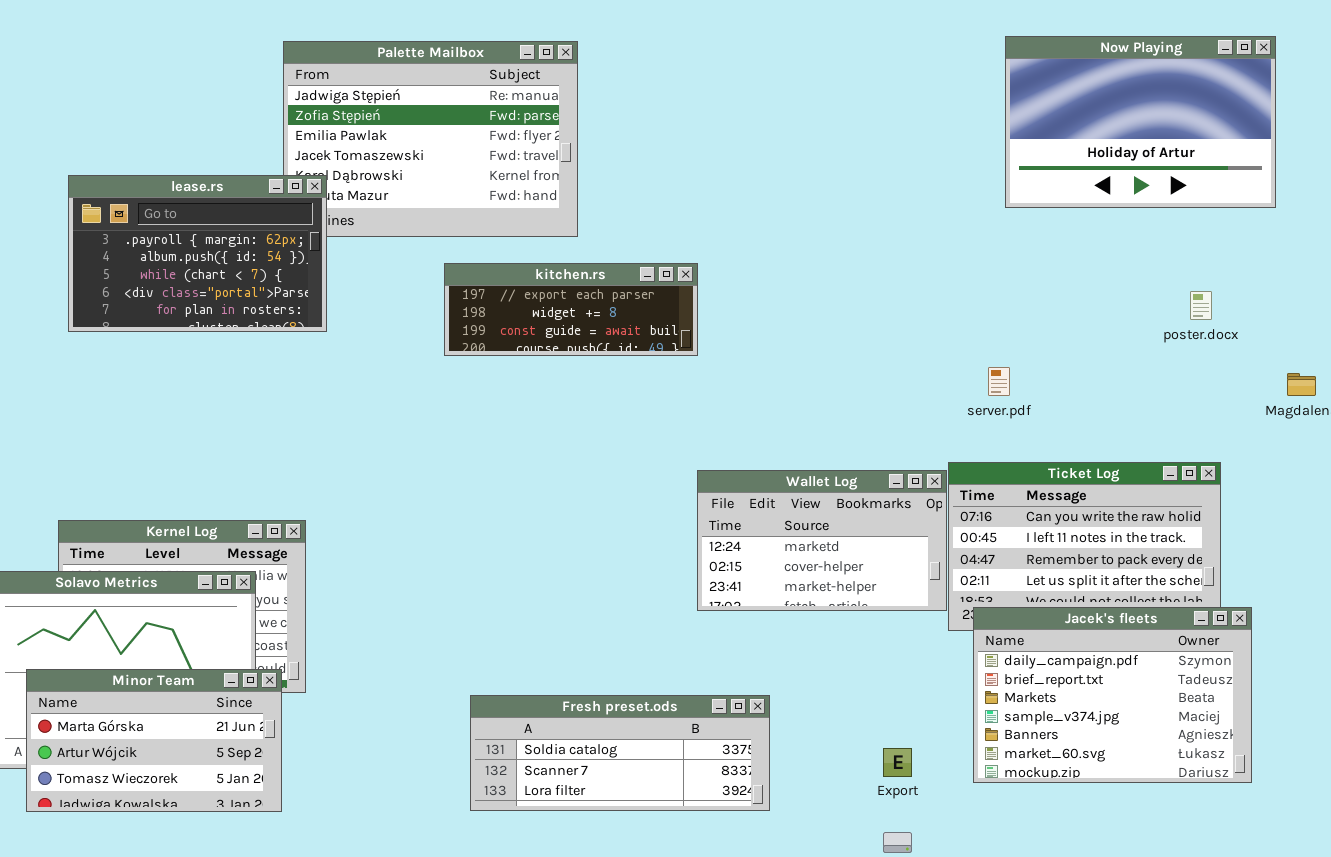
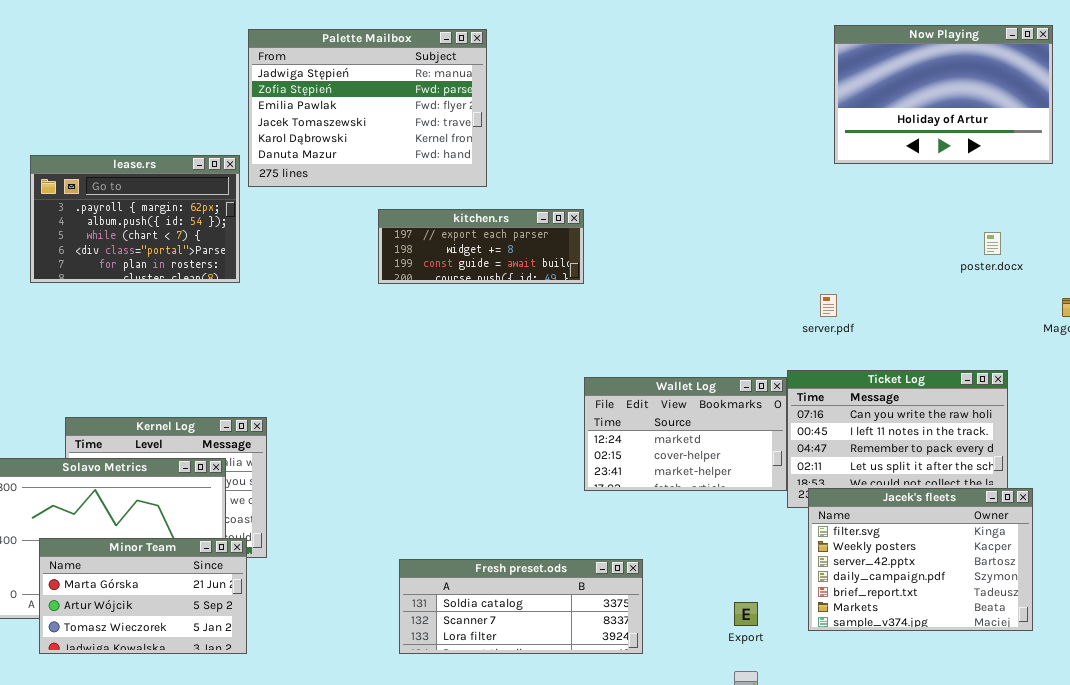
lease.rs: [68,175,327,332] -> [30,155,240,283], moved
Jacek's fleets: [973,607,1252,783] -> [808,488,1033,631], scrolled up 3 rows

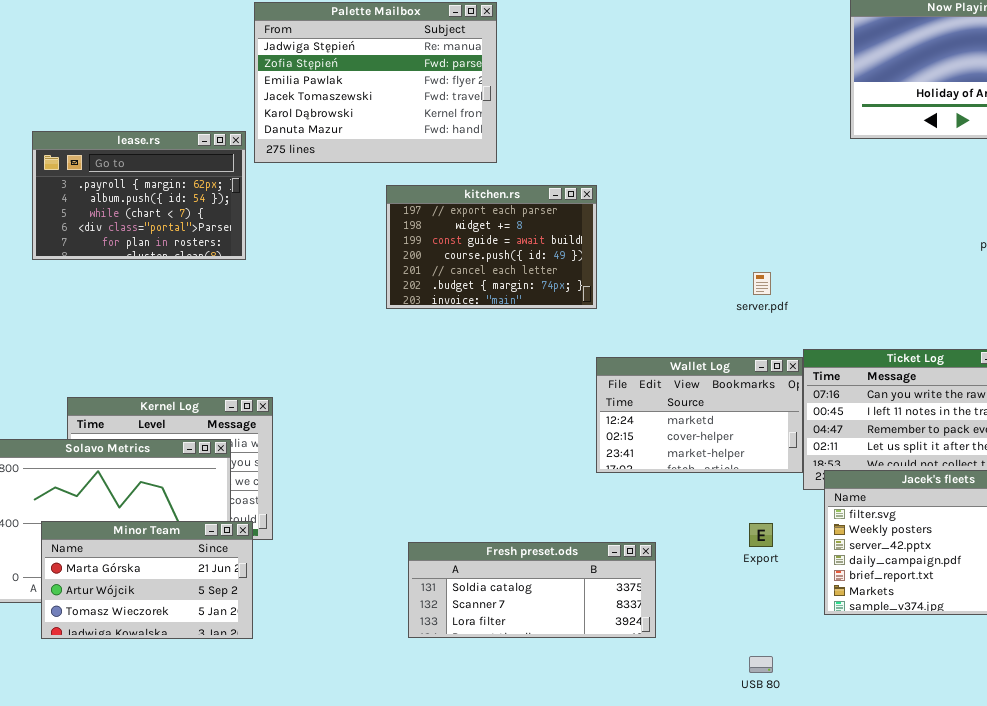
kitchen.rs: [378,209,584,284] -> [386,185,597,309], resized
server.pdf: [820,294,837,317] -> [753,272,771,295], moved
Export: [734,602,758,626] -> [749,523,773,547], moved

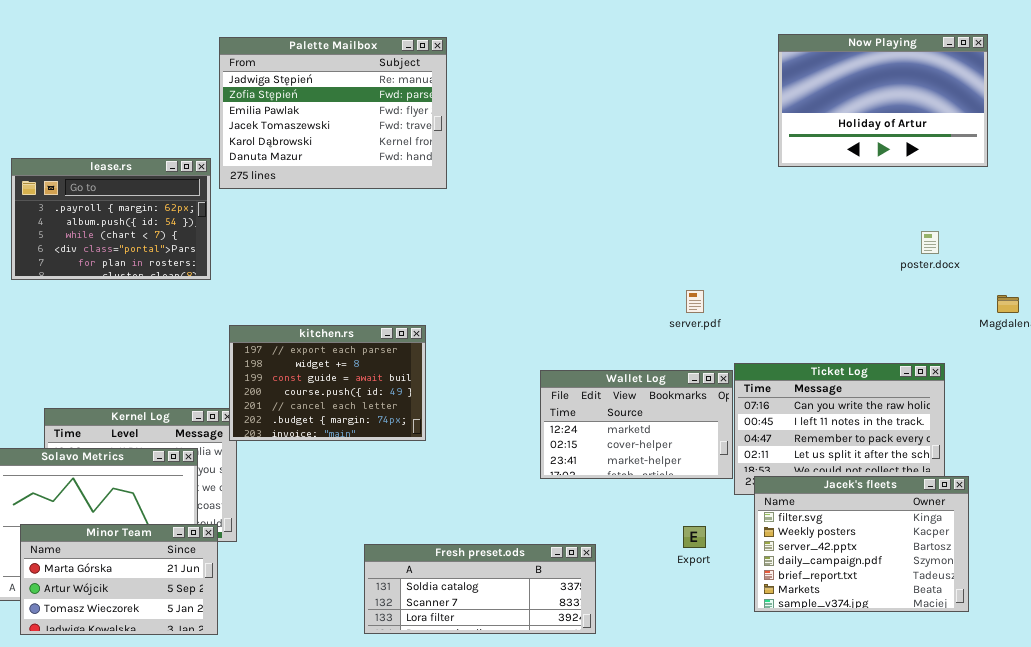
kitchen.rs: [386,185,597,309] -> [229,325,426,441], moved

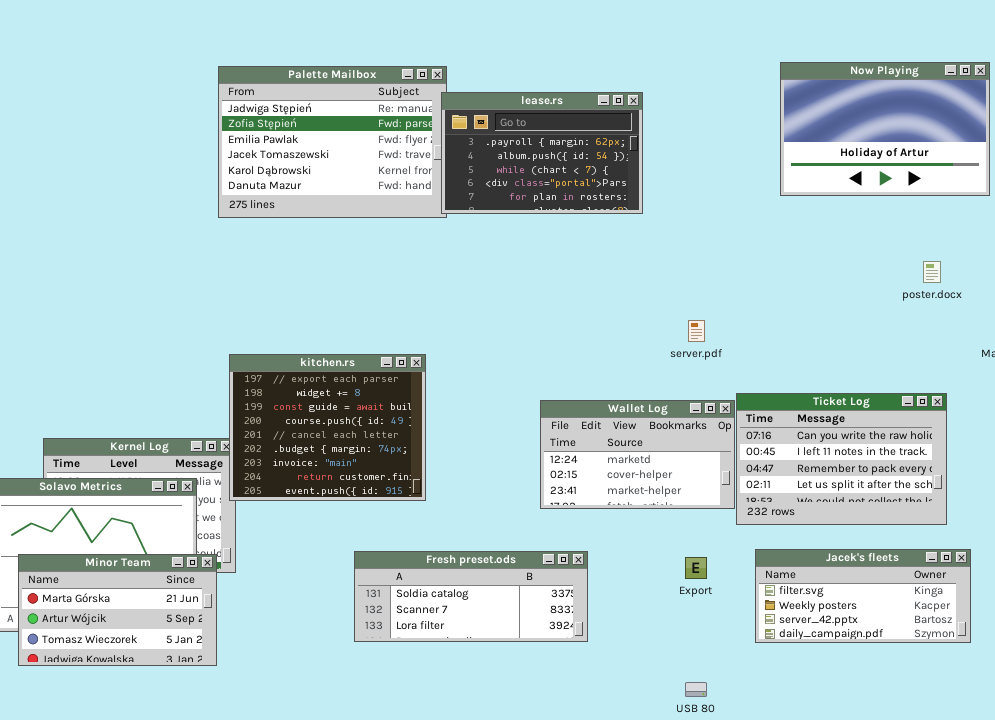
lease.rs: [11,158,211,280] -> [441,92,643,214], moved
kitchen.rs: [229,325,426,441] -> [229,354,426,501], resized
Jacek's fleets: [754,476,969,612] -> [755,549,971,643], resized
Fresh preset.ods: [364,544,596,634] -> [354,551,588,642], moved

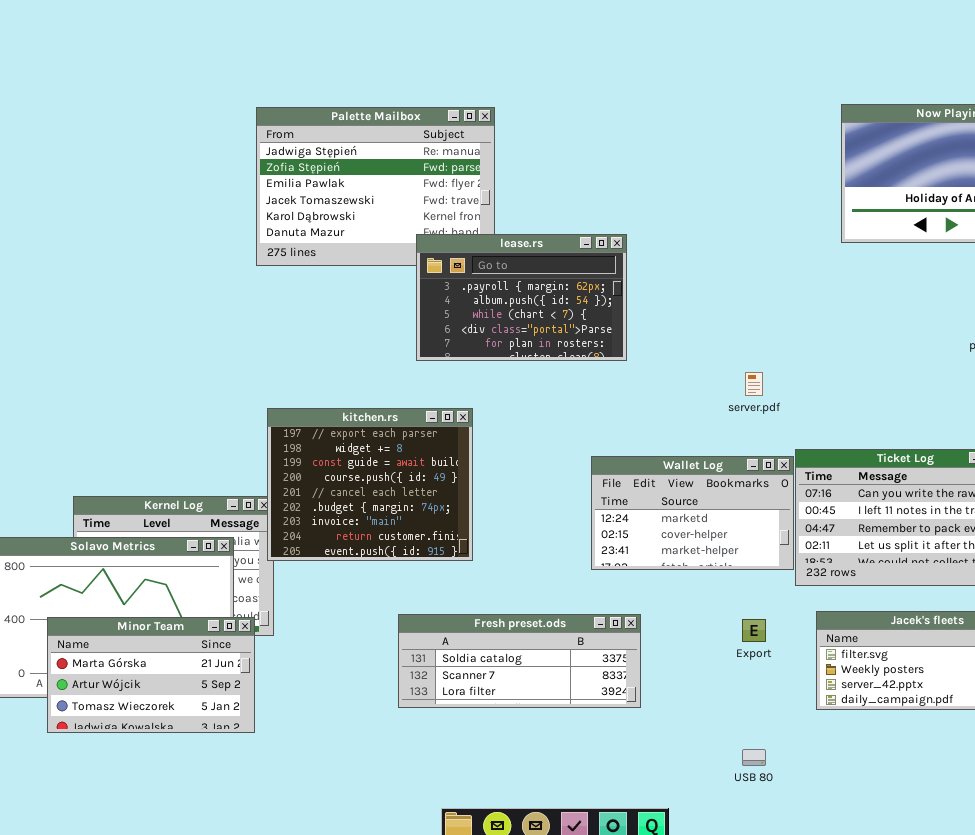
lease.rs: [441,92,643,214] -> [416,234,627,361], moved

